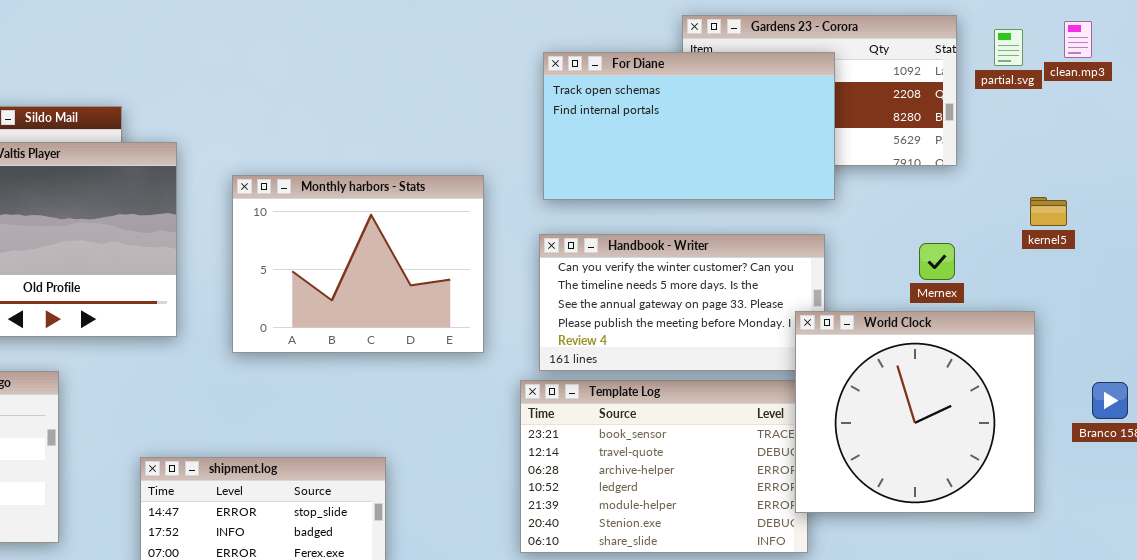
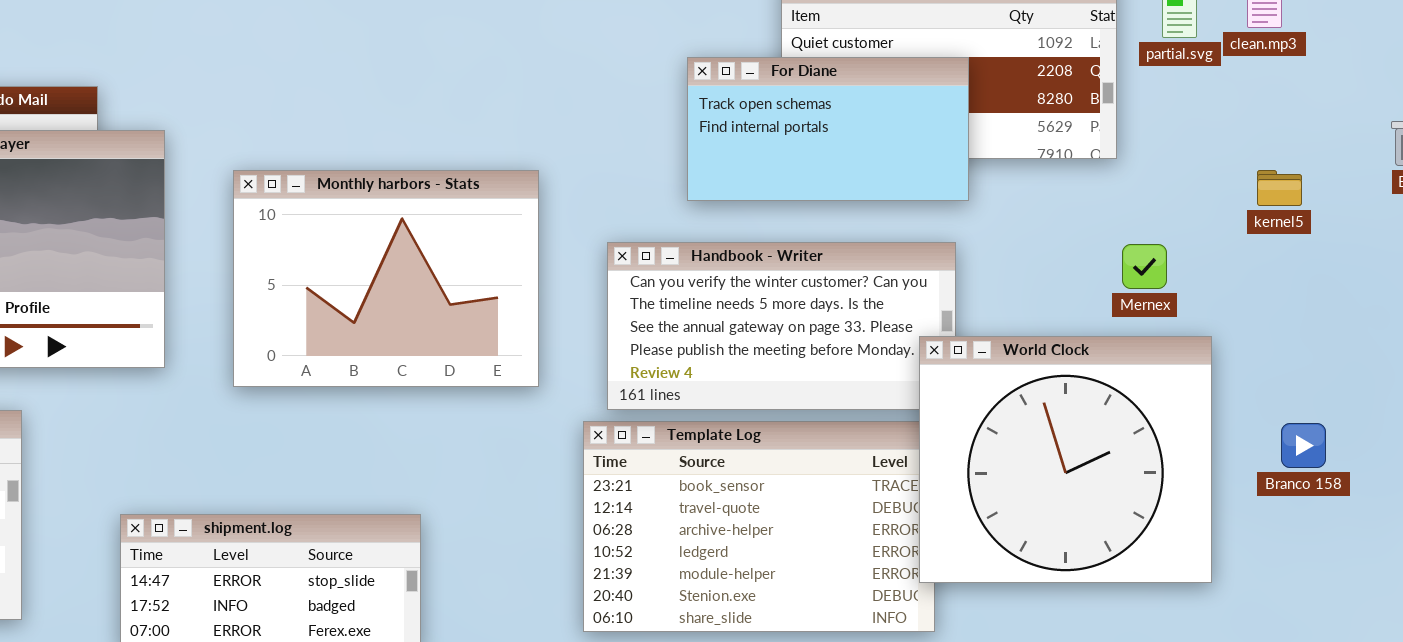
For Diane: [543,52,835,200] -> [687,57,969,201], resized
kernel5: [1030,197,1067,226] -> [1257,170,1302,206], moved
Mernex: [919,243,955,280] -> [1122,244,1167,289], moved

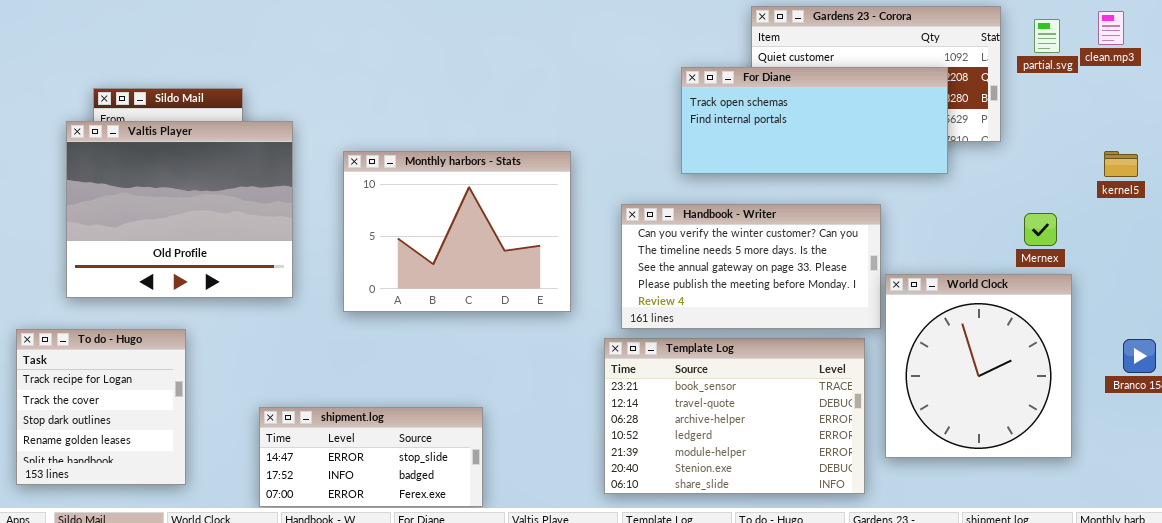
For Diane: [687,57,969,201] -> [681,67,948,174], resized
Mernex: [1122,244,1167,289] -> [1024,213,1057,246], moved
World Clock: [919,336,1212,583] -> [885,274,1072,458], resized

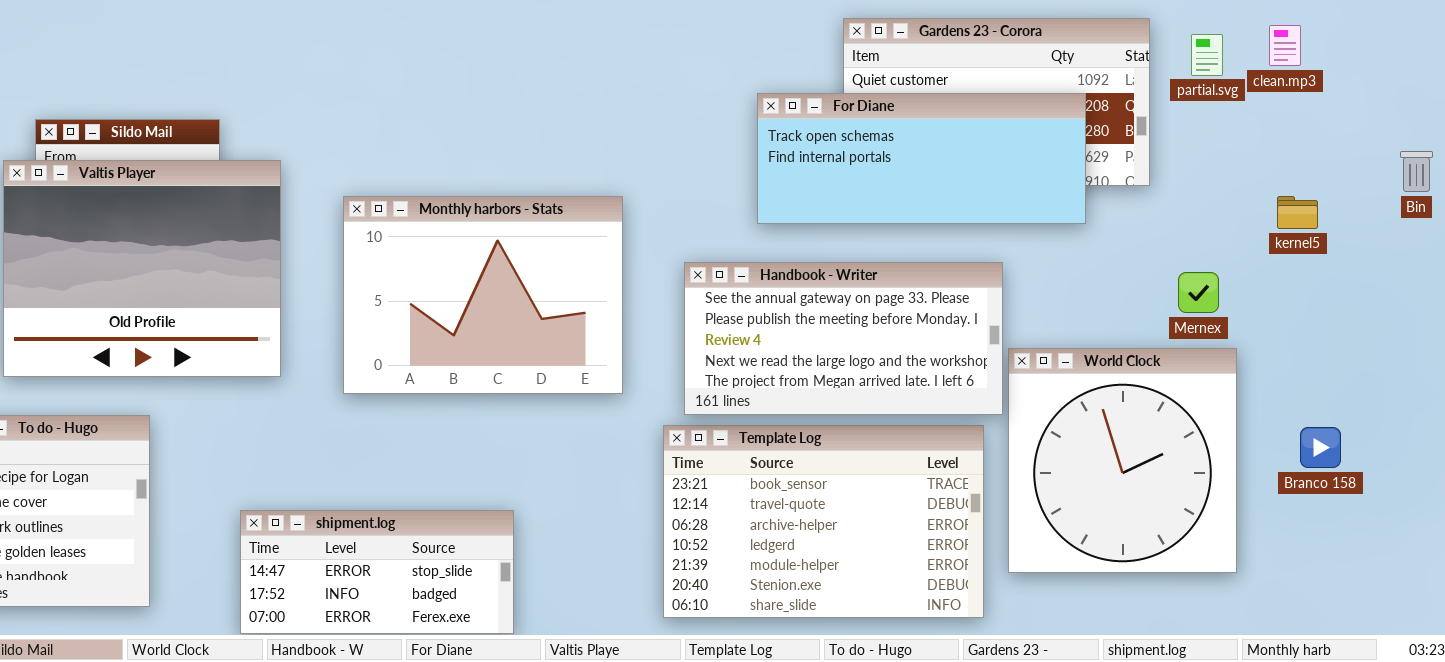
Handbook - Writer: [621,204,881,329] -> [684,262,1003,415], scrolled down 2 rows

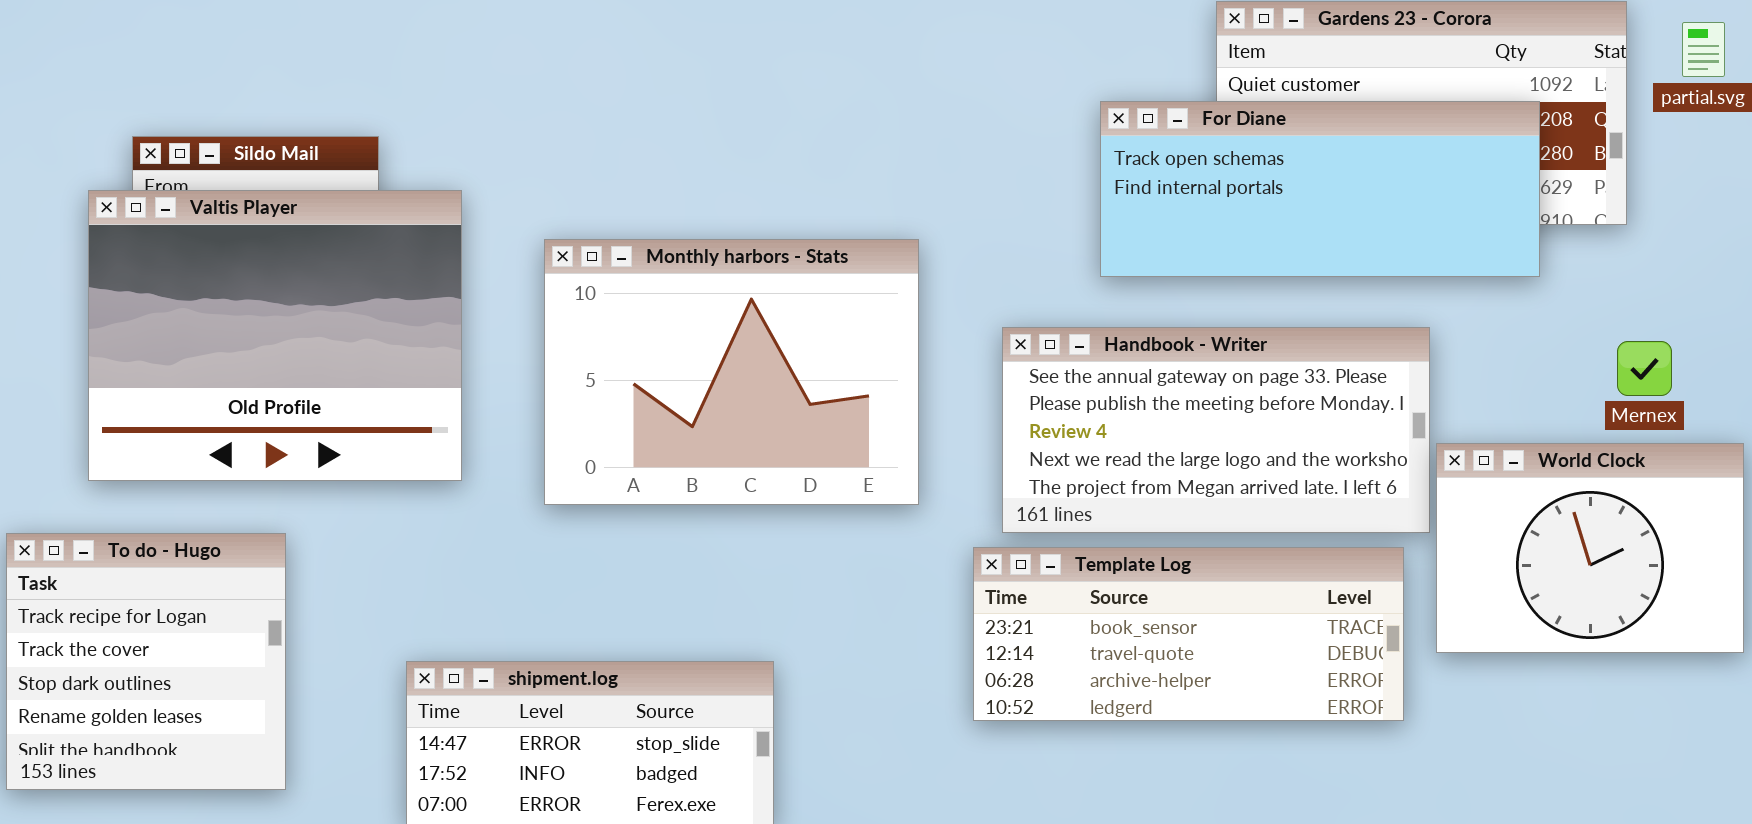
Mernex: [1178,272,1219,313] -> [1617,341,1672,396], moved
World Clock: [1008,348,1237,573] -> [1436,443,1744,653], resized
Template Log: [663,425,984,618] -> [973,547,1404,721], resized

